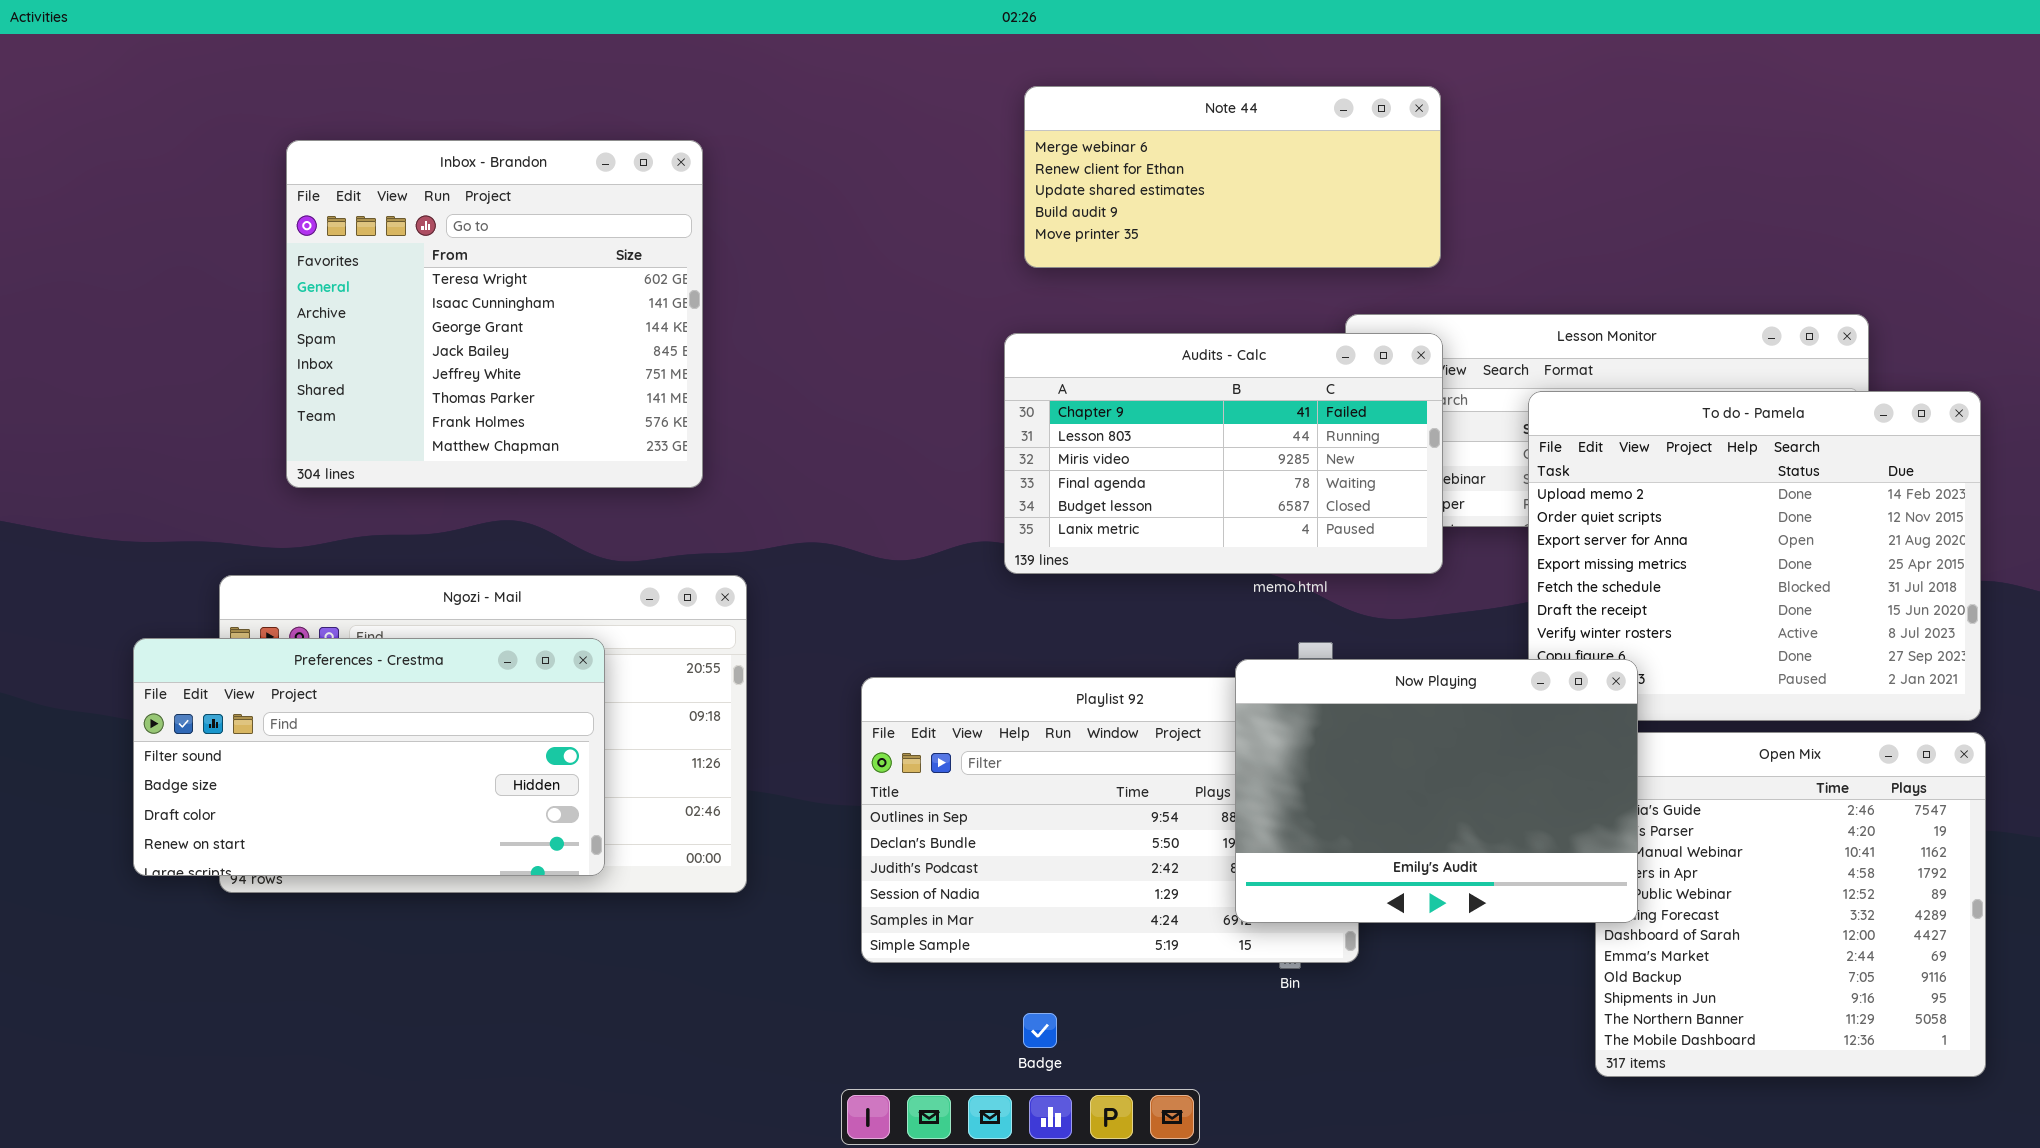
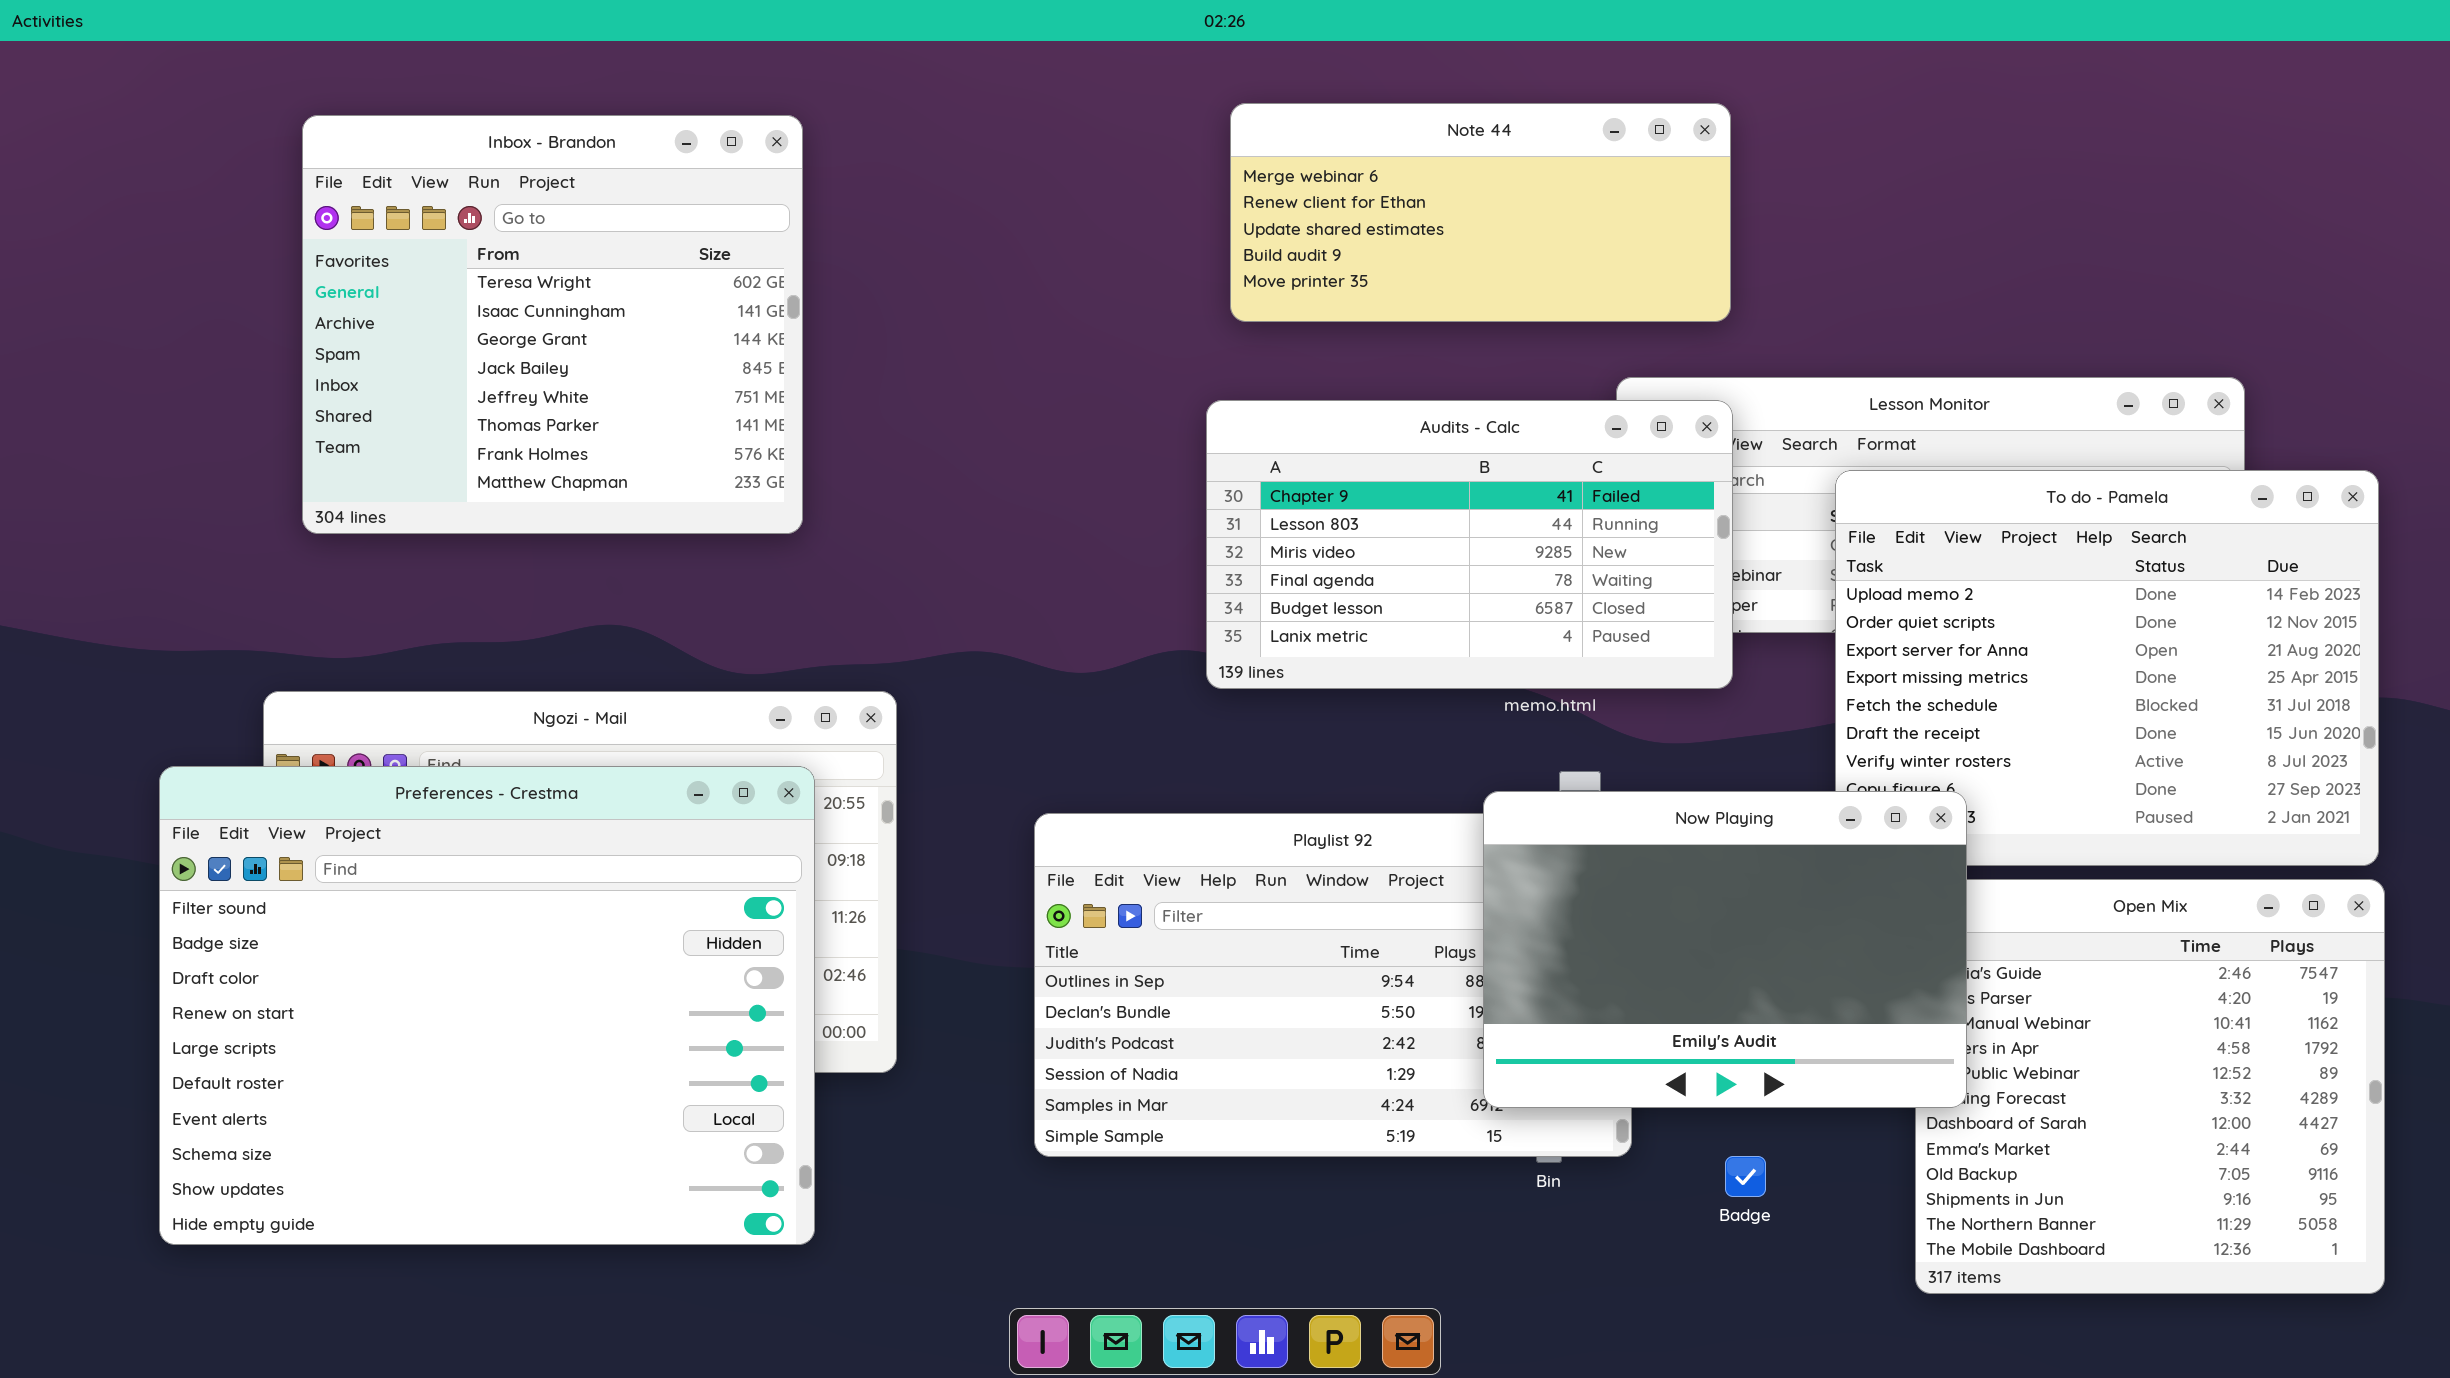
Inbox - Brandon: [286,140,703,488] -> [302,115,803,534], moved
Preferences - Crestma: [133,638,605,876] -> [159,766,815,1245], resized
Badge: [1023,1013,1057,1048] -> [1725,1156,1766,1197], moved

